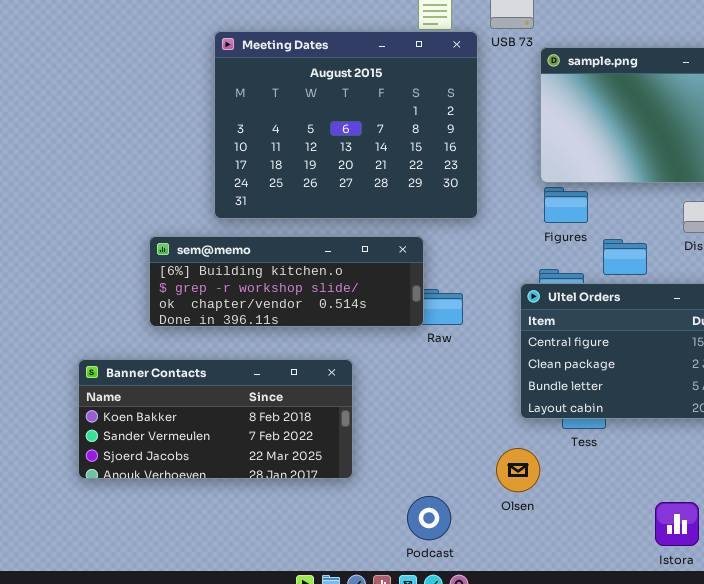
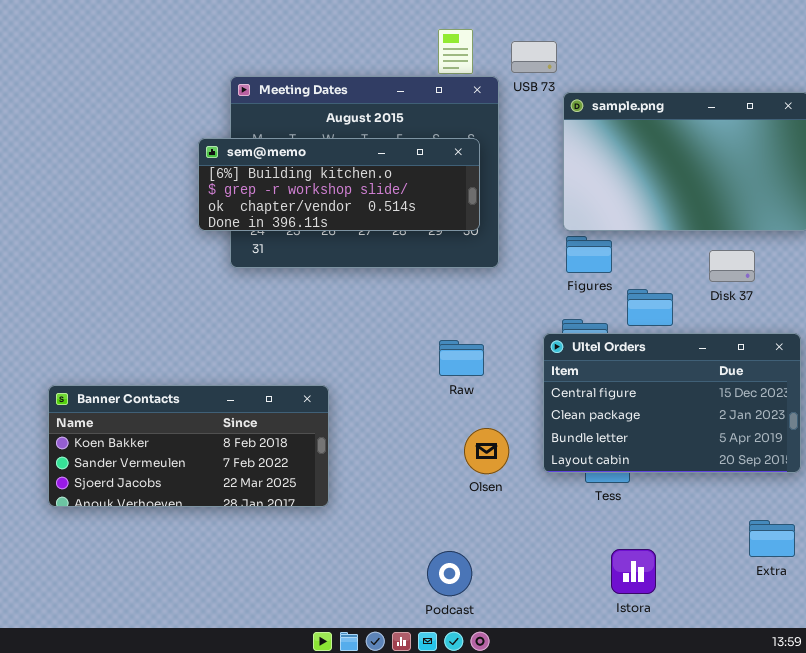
sem@memo: [149,236,424,327] -> [198,138,480,231], moved
Banner Contacts: [78,359,353,479] -> [48,385,329,507], moved
Olsen: [496,448,540,492] -> [464,428,509,474], moved
Istora: [655,502,699,546] -> [611,549,656,594], moved

